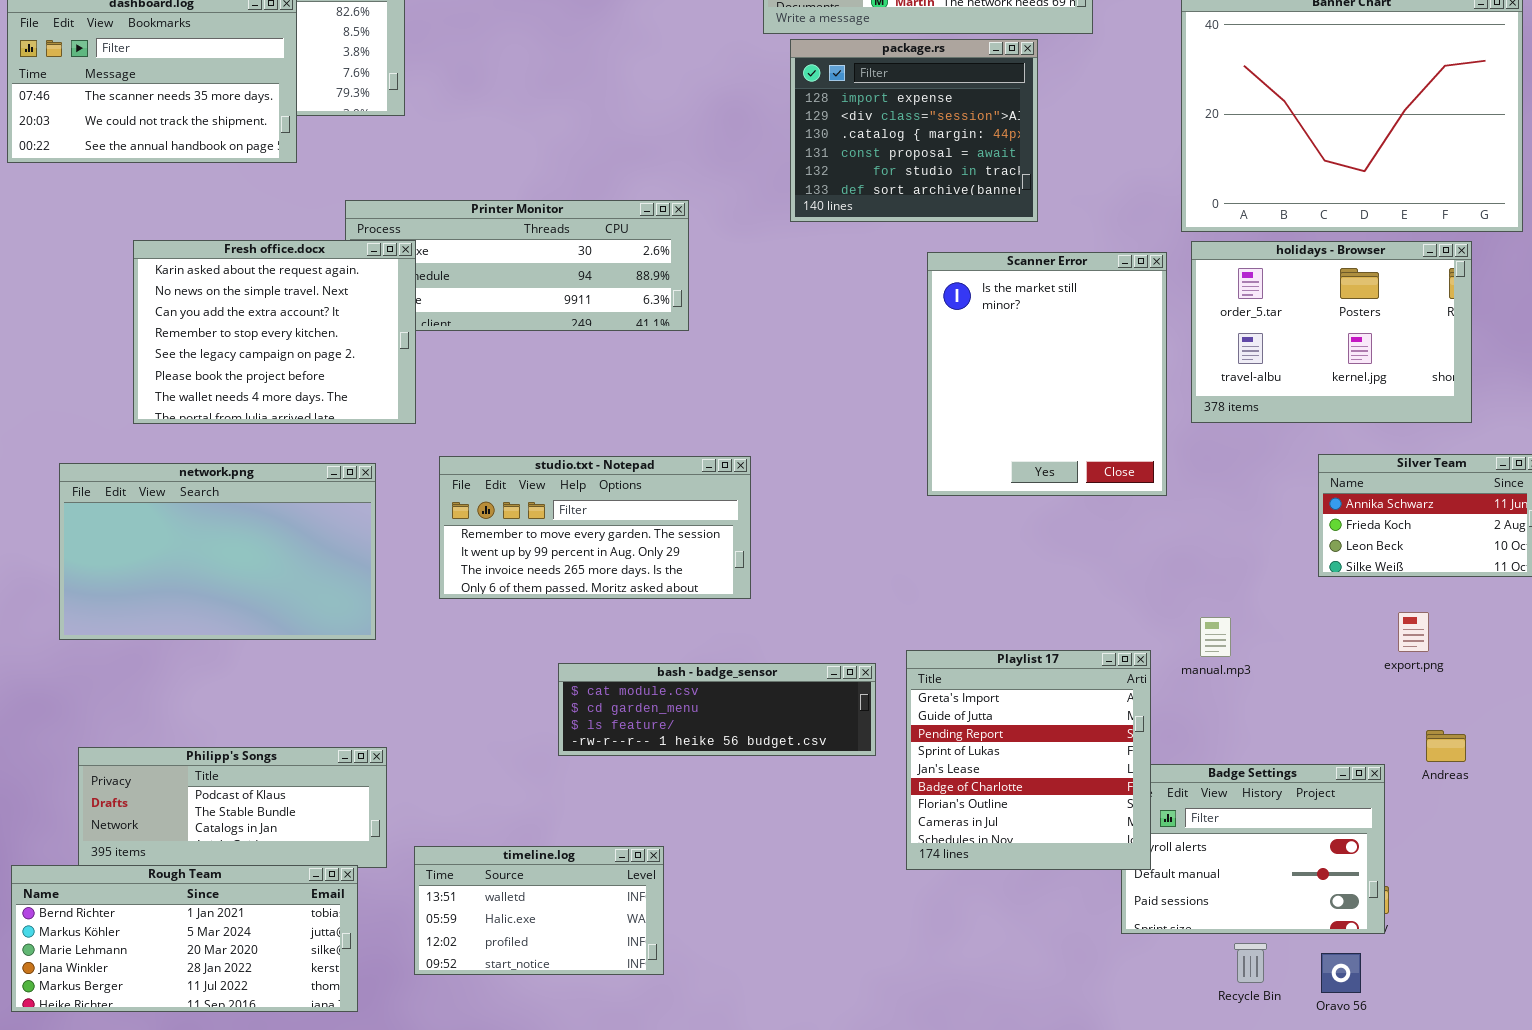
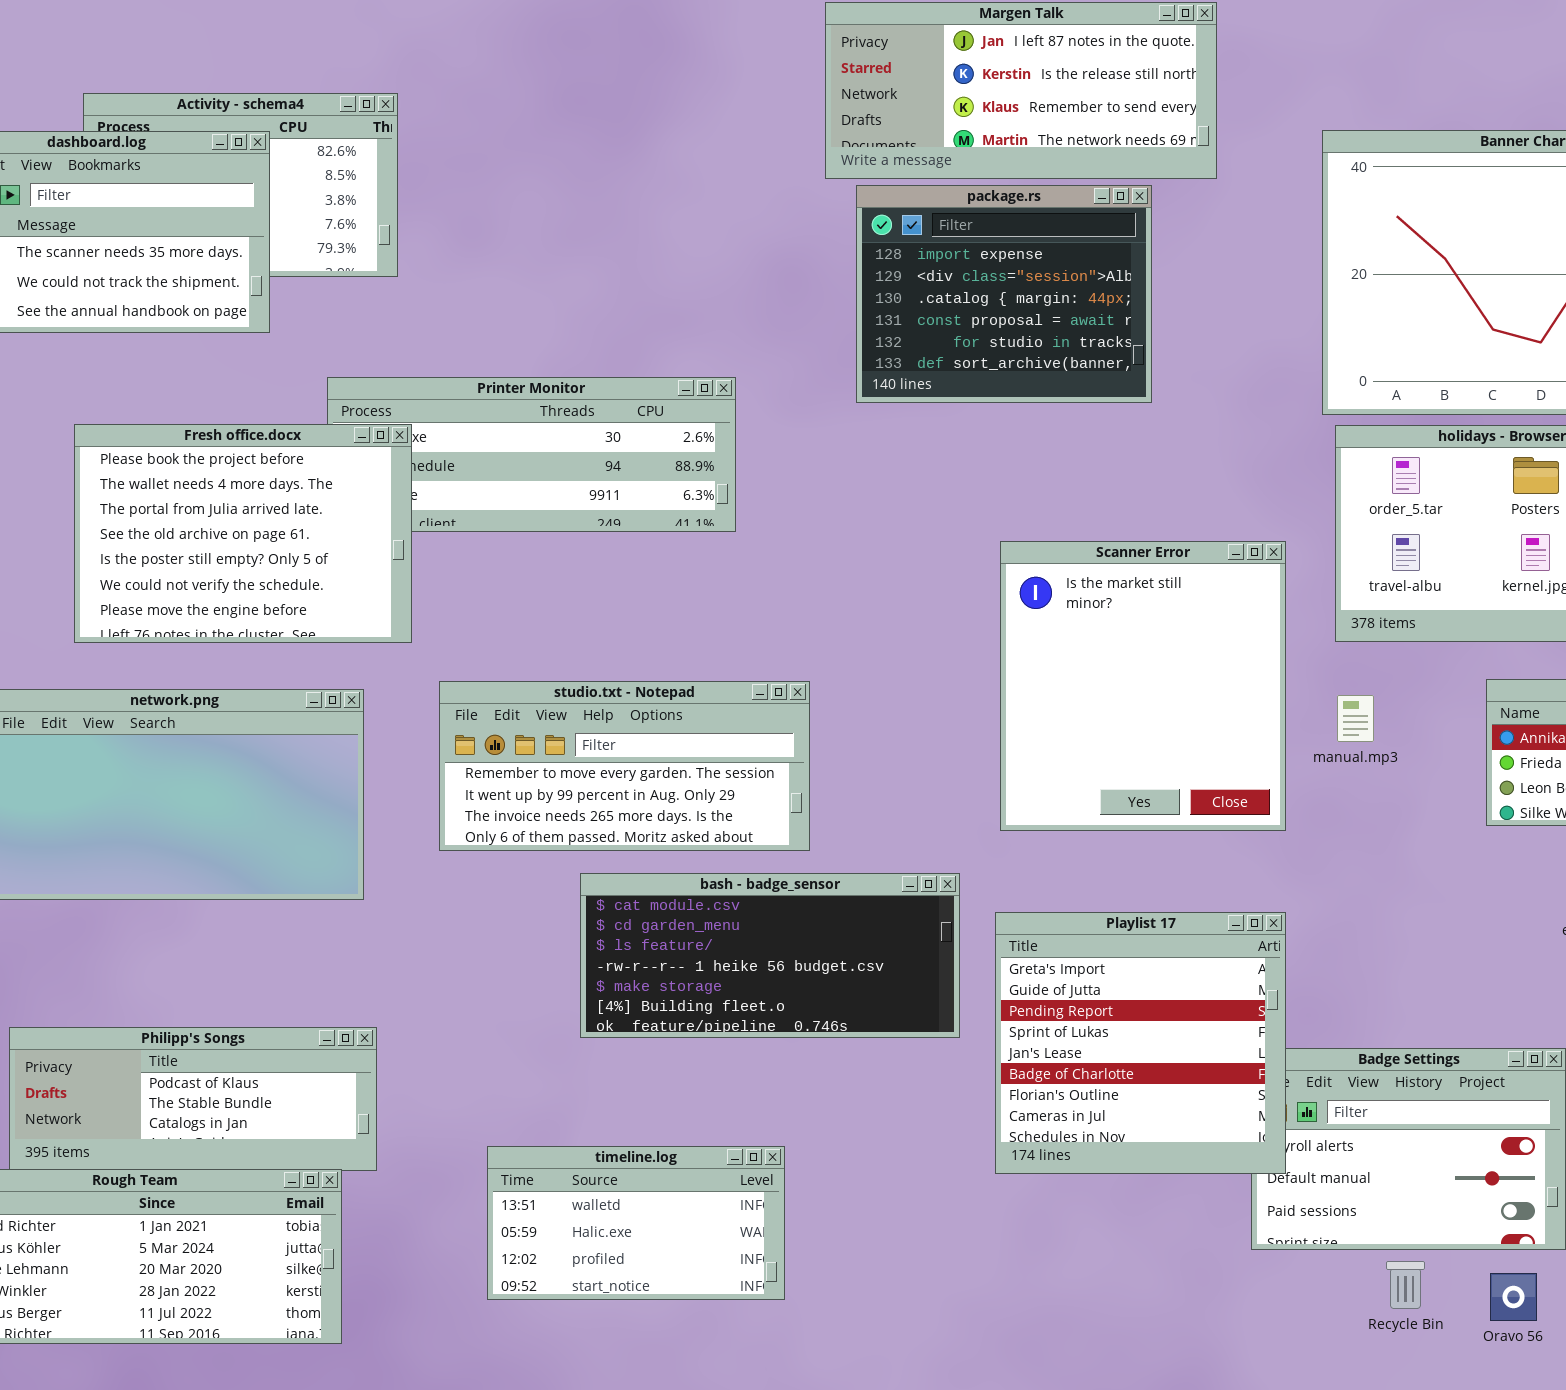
Fresh office.docx: [133,240,416,424] -> [74,424,412,643], scrolled down 5 rows
Scanner Error: [927,252,1167,496] -> [1000,541,1286,831], moved
manual.mp3: [1200,617,1231,657] -> [1337,695,1374,742], moved
bash - badge_sensor: [558,663,876,756] -> [580,873,960,1038], resized
timeline.log: [414,846,664,975] -> [487,1146,785,1300], moved

